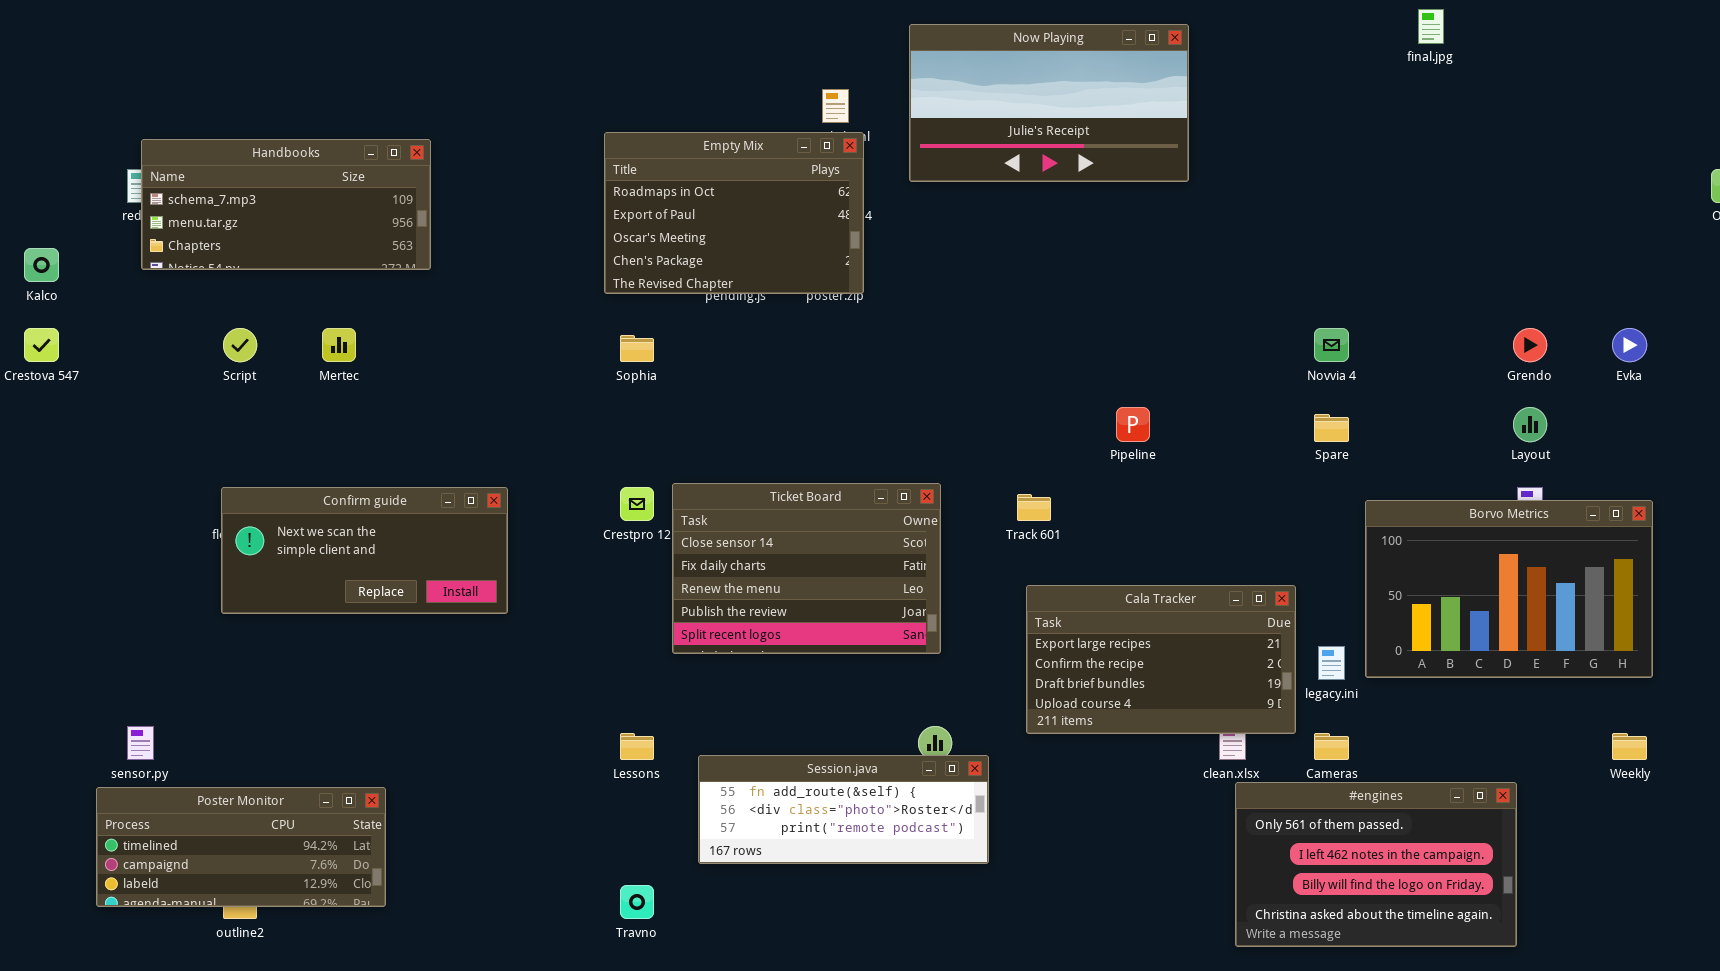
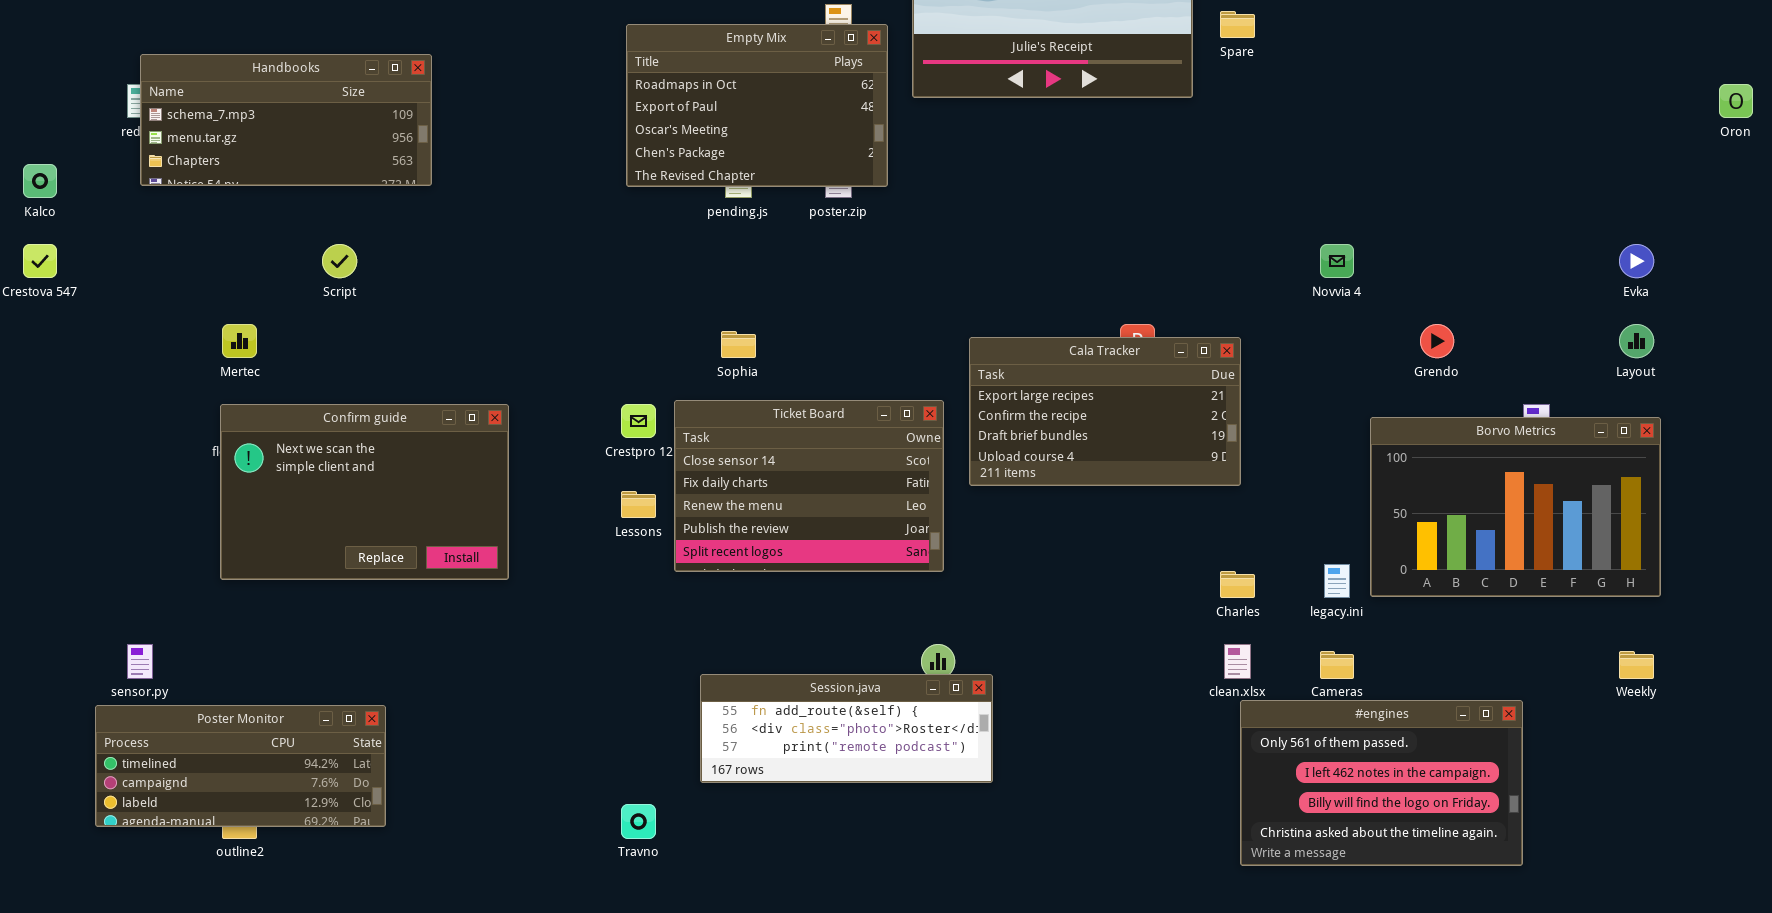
Empty Mix: [604,132,864,294] -> [626,24,888,187], moved
Script: [223,328,257,362] -> [322,244,357,278], moved
Mertec: [322,328,356,362] -> [222,324,257,358], moved
Grendo: [1513,328,1547,362] -> [1420,324,1454,358], moved
Sophia: [620,335,654,362] -> [721,331,756,358], moved
Layout: [1513,407,1547,442] -> [1619,324,1654,358], moved
Spare: [1314,414,1349,442] -> [1220,11,1255,38], moved
Confirm guide: [221,487,508,614] -> [220,404,509,580], resized
Cala Tracker: [1026,585,1296,734] -> [969,337,1241,486], moved
Lessons: [620,733,654,760] -> [621,491,656,518], moved

